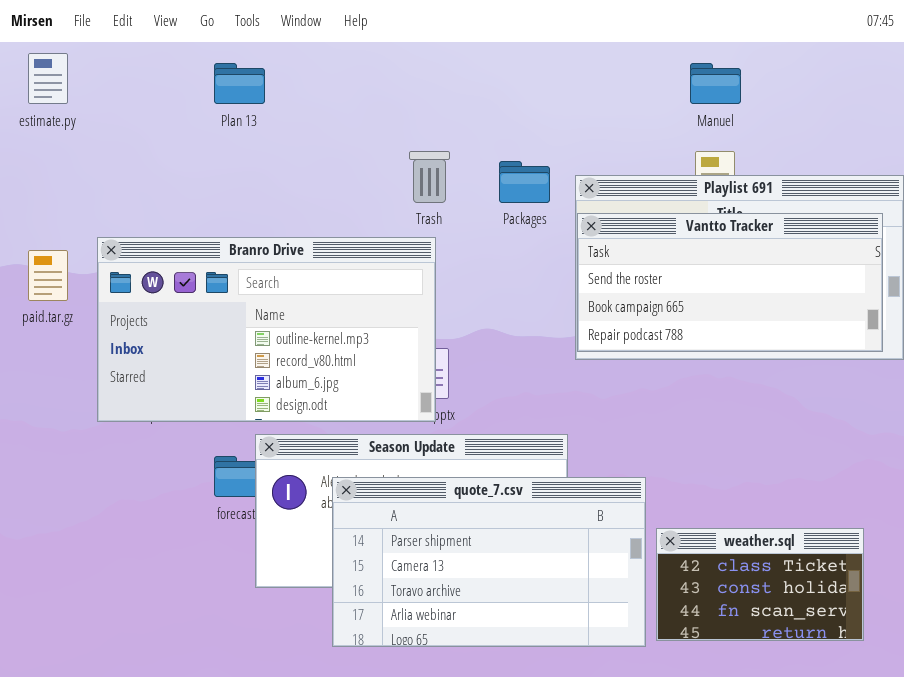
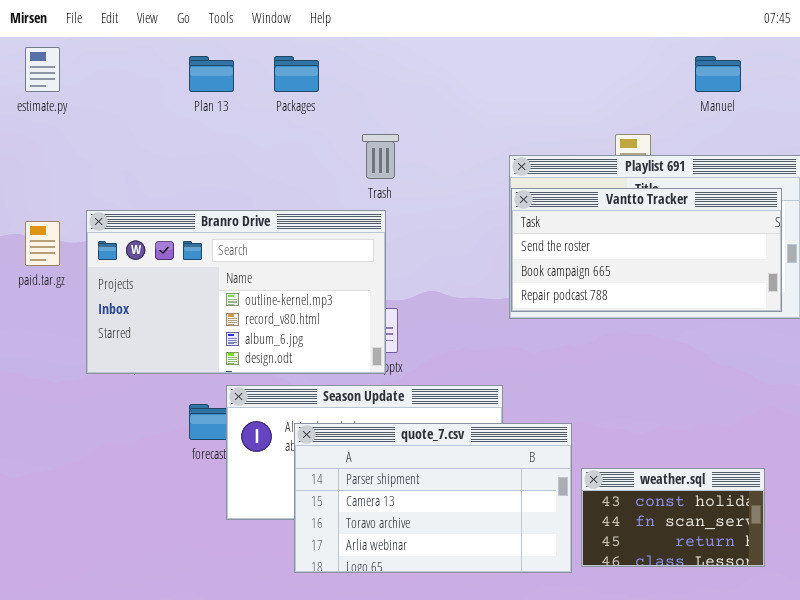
Manuel: [690,63,741,104] -> [695,56,741,92], moved
Packages: [499,161,550,203] -> [274,56,319,92], moved
weather.sql: [656,528,864,641] -> [581,468,765,567], scrolled down 1 row

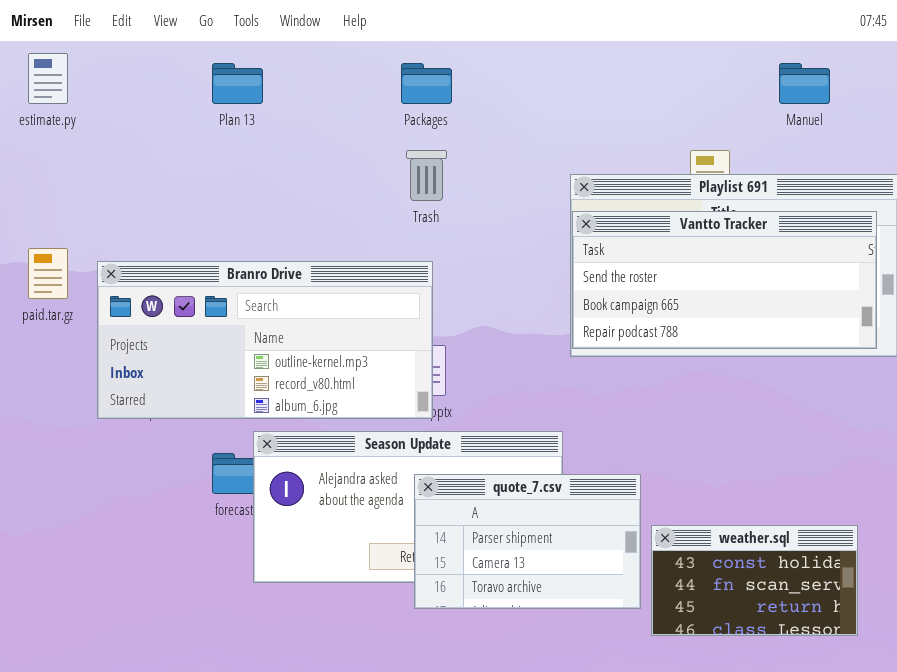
Packages: [274,56,319,92] -> [401,63,452,104], moved
Branro Drive: [86,210,386,374] -> [97,261,433,419], resized
quote_7.csv: [294,423,572,573] -> [414,474,641,609], resized

